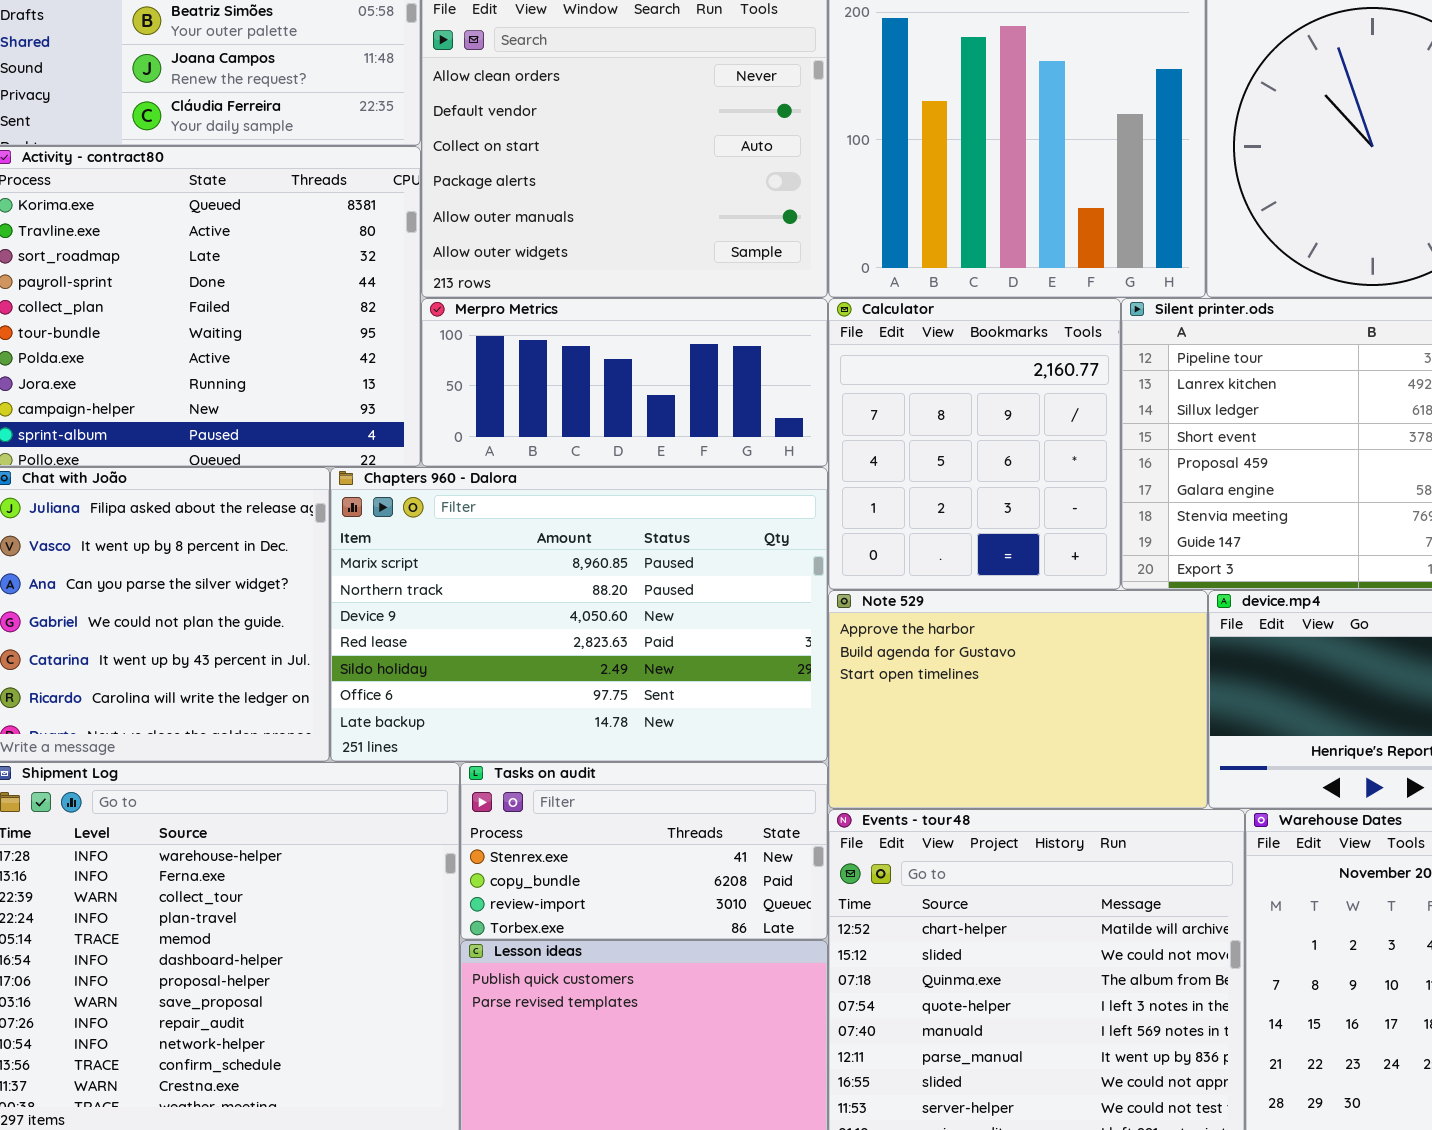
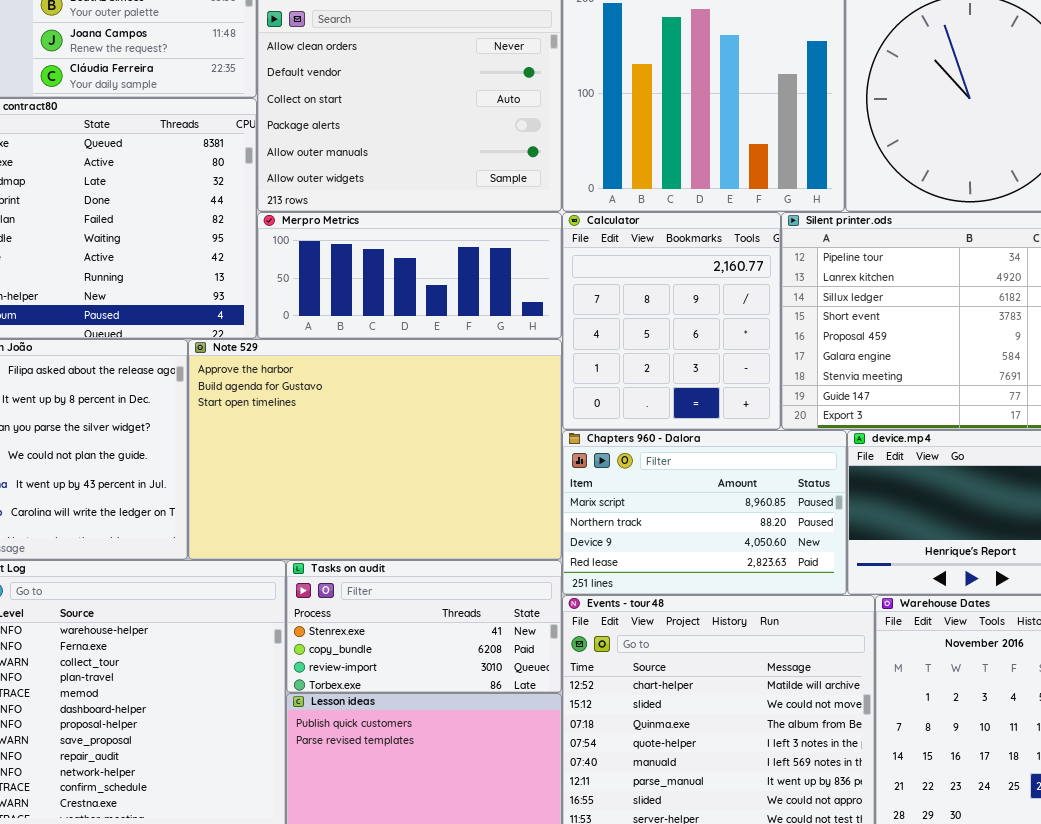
Chapters 960 - Dalora: [330,467,828,762] -> [562,430,847,595], moved, resized
Note 529: [828,590,1208,809] -> [188,339,562,560], moved, resized

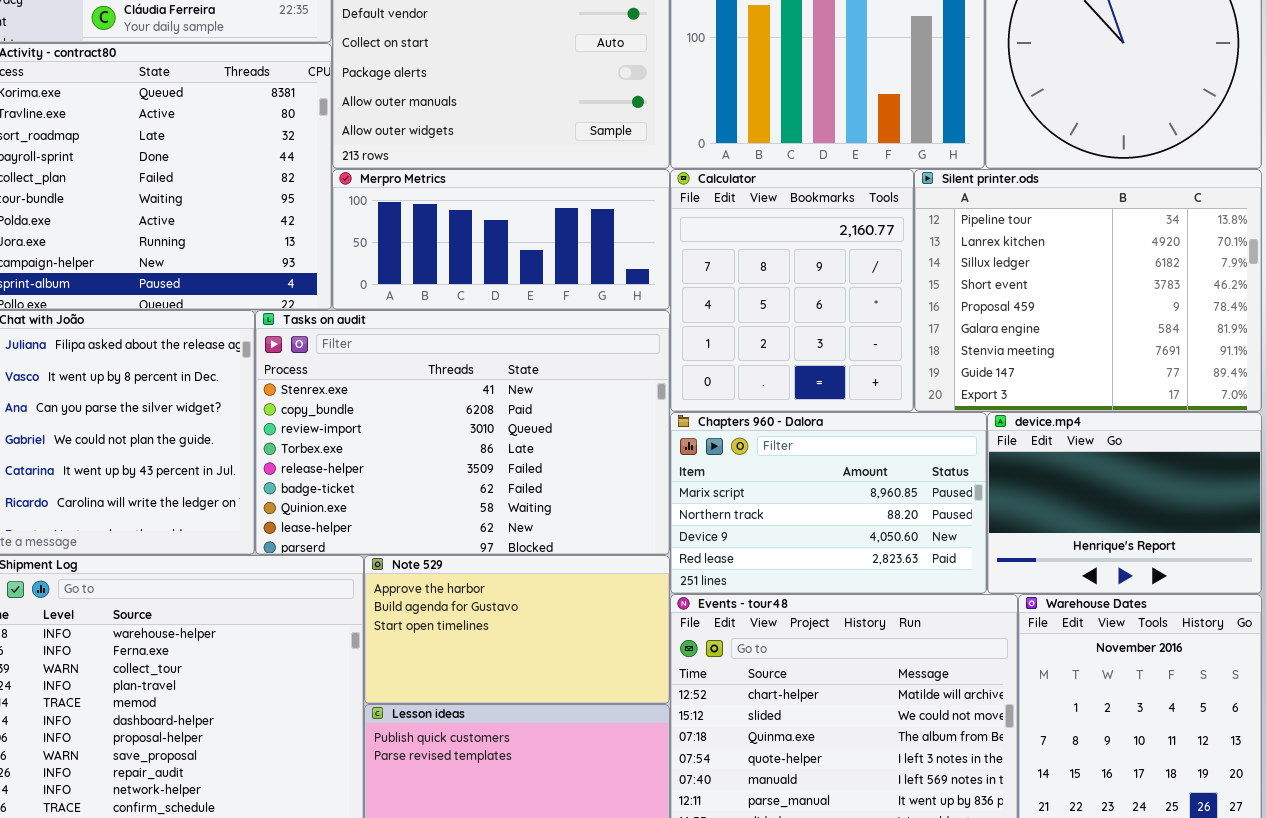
Note 529: [188,339,562,560] -> [364,555,670,704], moved, resized
Tasks on audit: [286,560,562,693] -> [255,310,670,555], moved, resized

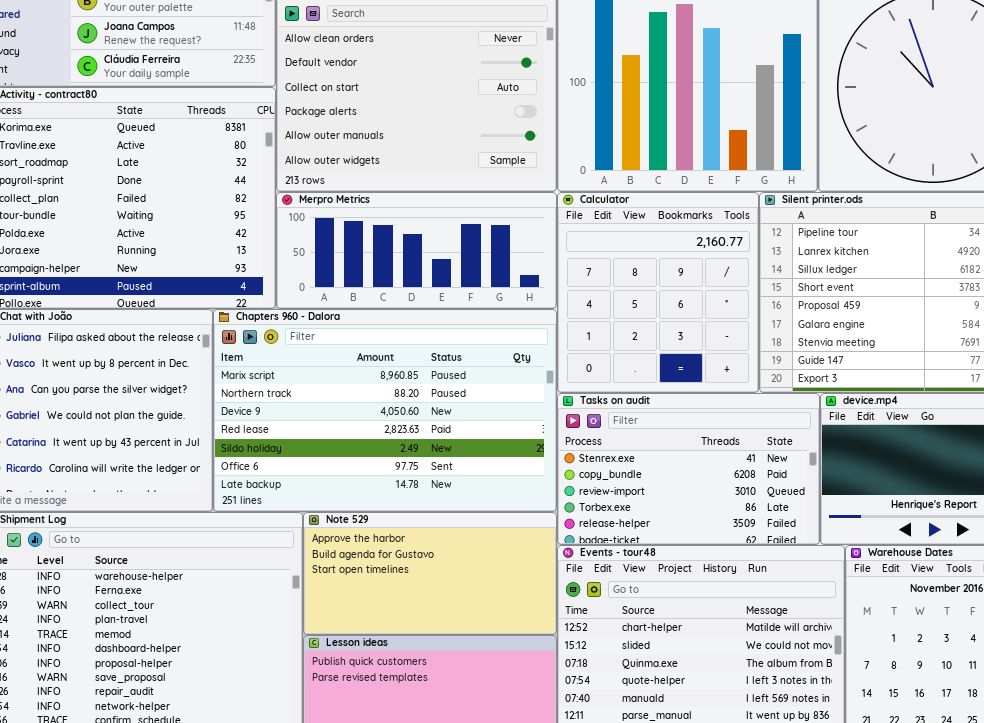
Tasks on audit: [255,310,670,555] -> [557,393,820,545], moved, resized
Chapters 960 - Dalora: [670,412,987,594] -> [213,309,557,512], moved, resized

